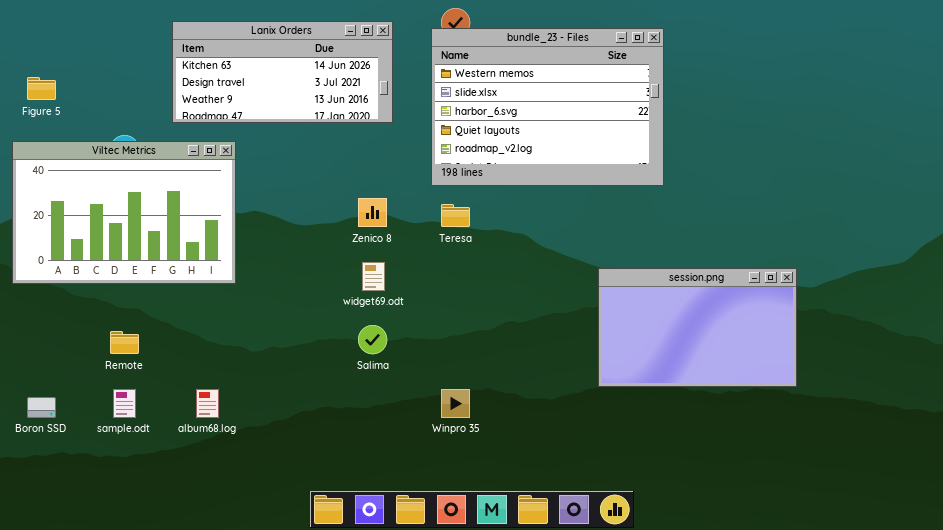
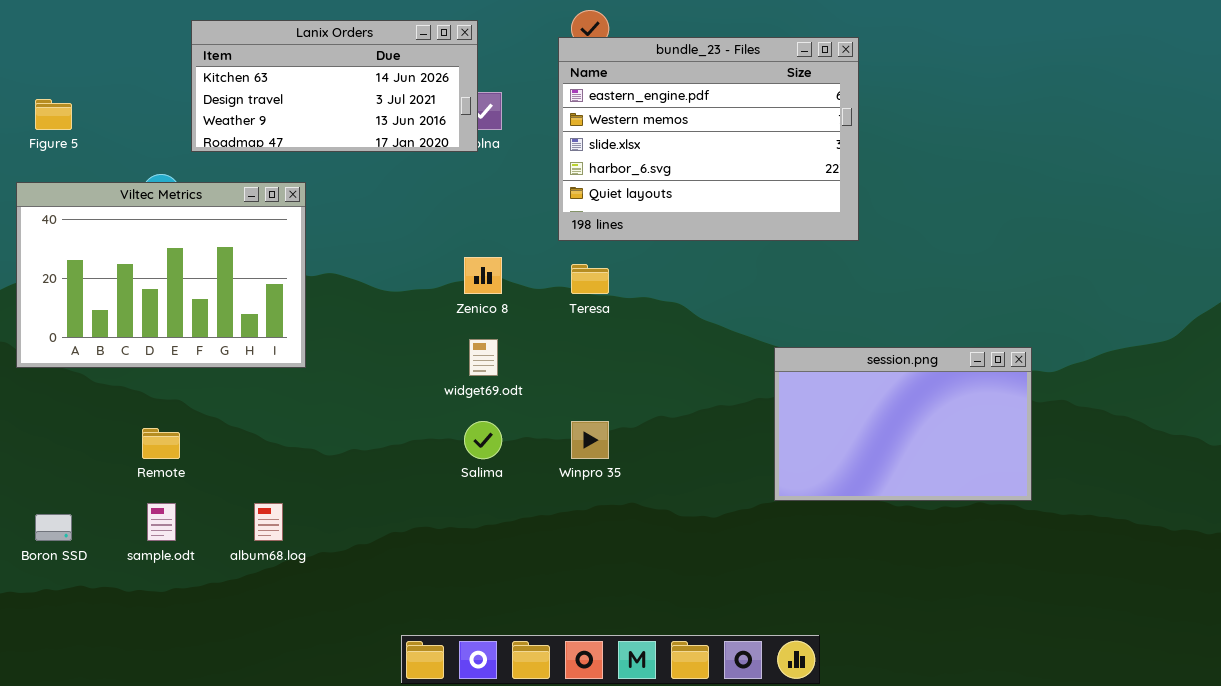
Lanix Orders: [172,21,393,123] -> [191,20,478,152], moved
bundle_23 - Files: [431,28,664,186] -> [558,37,859,241], scrolled up 1 row
Winpro 35: [441,389,470,418] -> [571,421,609,459], moved

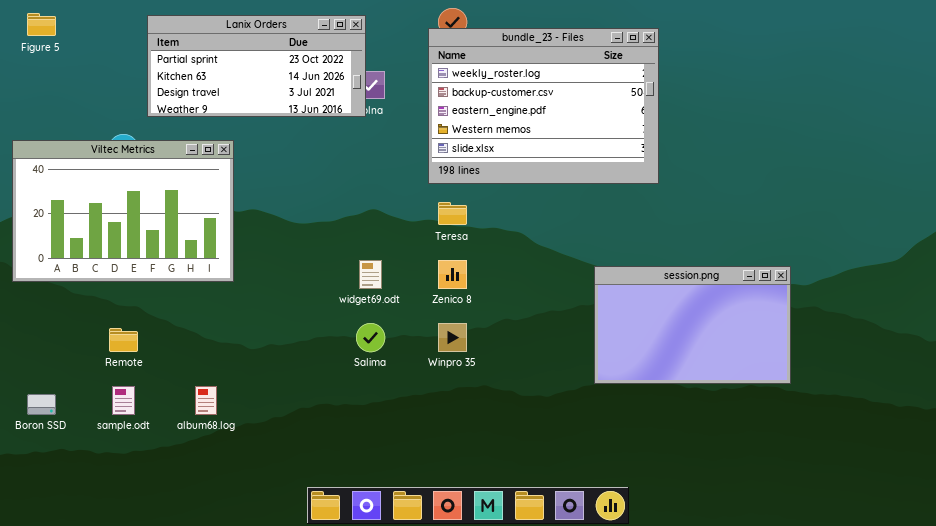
Lanix Orders: [191,20,478,152] -> [147,15,366,117], scrolled up 1 row
bundle_23 - Files: [558,37,859,241] -> [428,28,659,184], scrolled up 2 rows
Figure 5: [35,99,72,130] -> [27,13,56,36], moved
Zenico 8: [464,257,502,294] -> [438,260,467,289], moved

